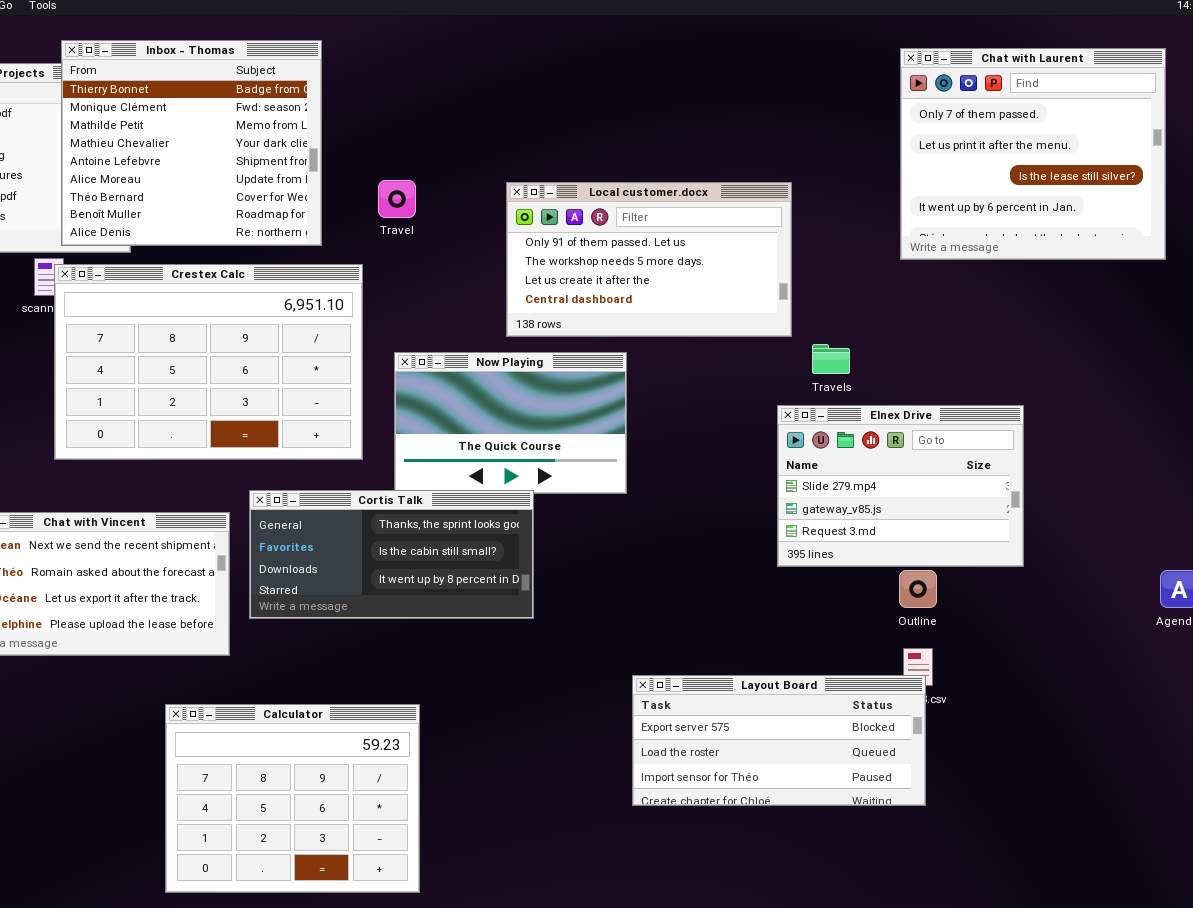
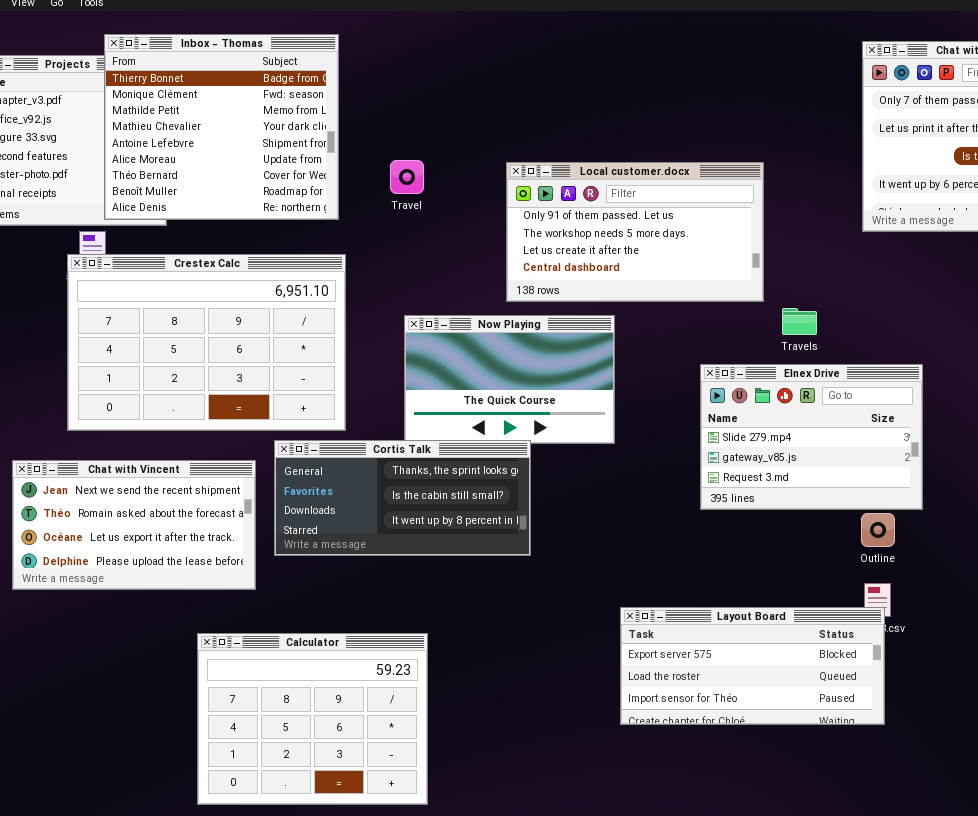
Crestex Calc: [54,264,363,460] -> [67,254,346,431], moved
Elnex Drive: [777,405,1024,567] -> [700,364,923,510], moved

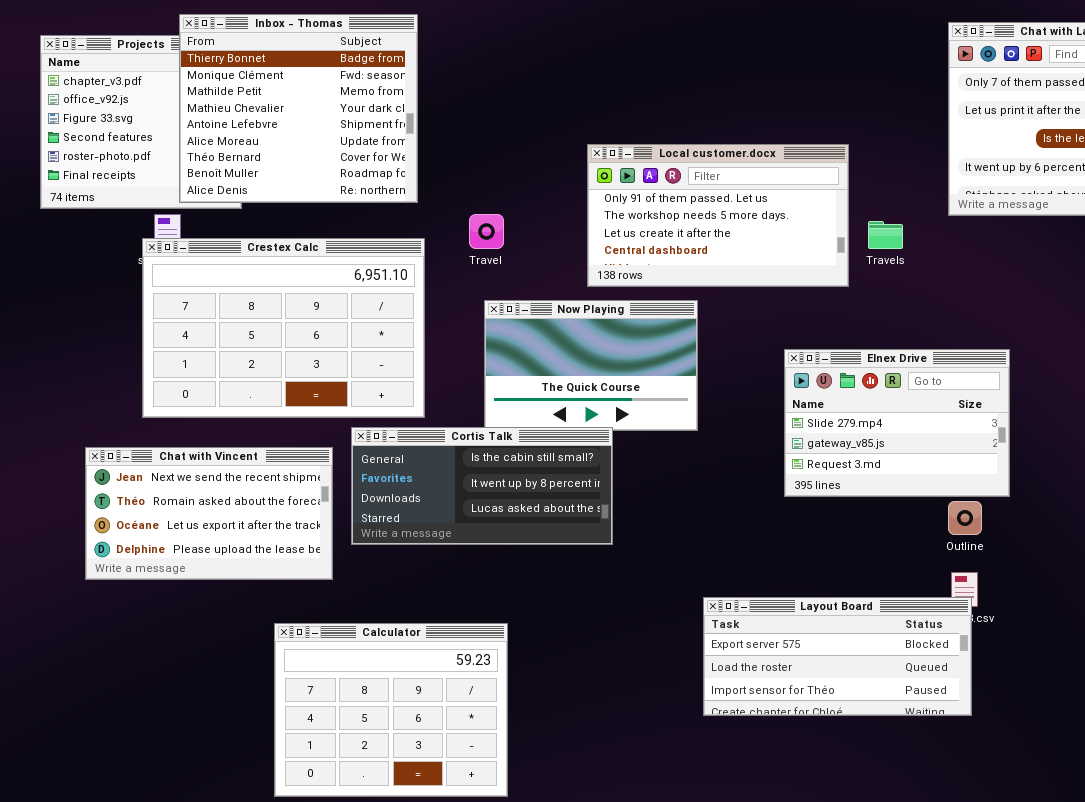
Travel: [390,160,424,194] -> [469,214,504,249], moved
Travels: [782,308,817,335] -> [868,221,903,249], moved
Cortis Talk: [274,440,531,556] -> [351,427,613,545], scrolled down 1 row

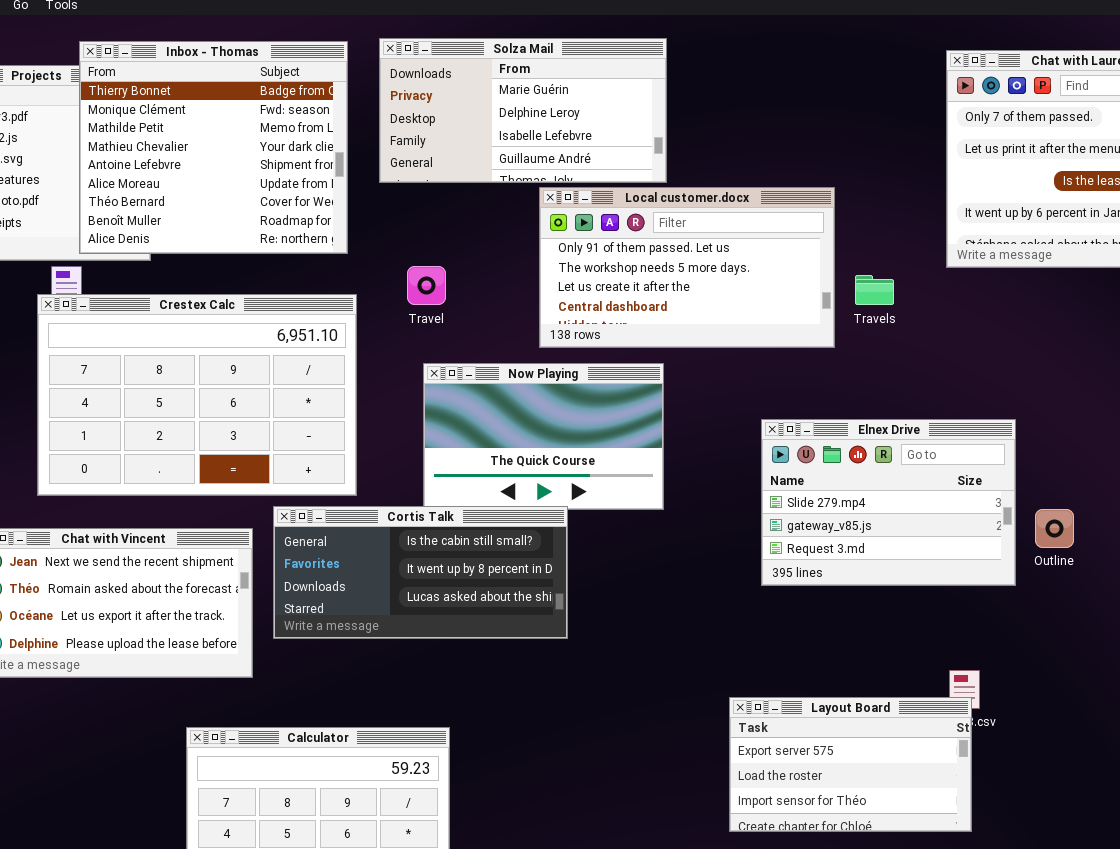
Solza Mail: none -> [379,38,667,183], opened
Outline: [948,501,982,535] -> [1035,509,1074,548], moved
Layout Board: [703,597,972,716] -> [729,697,972,832], resized

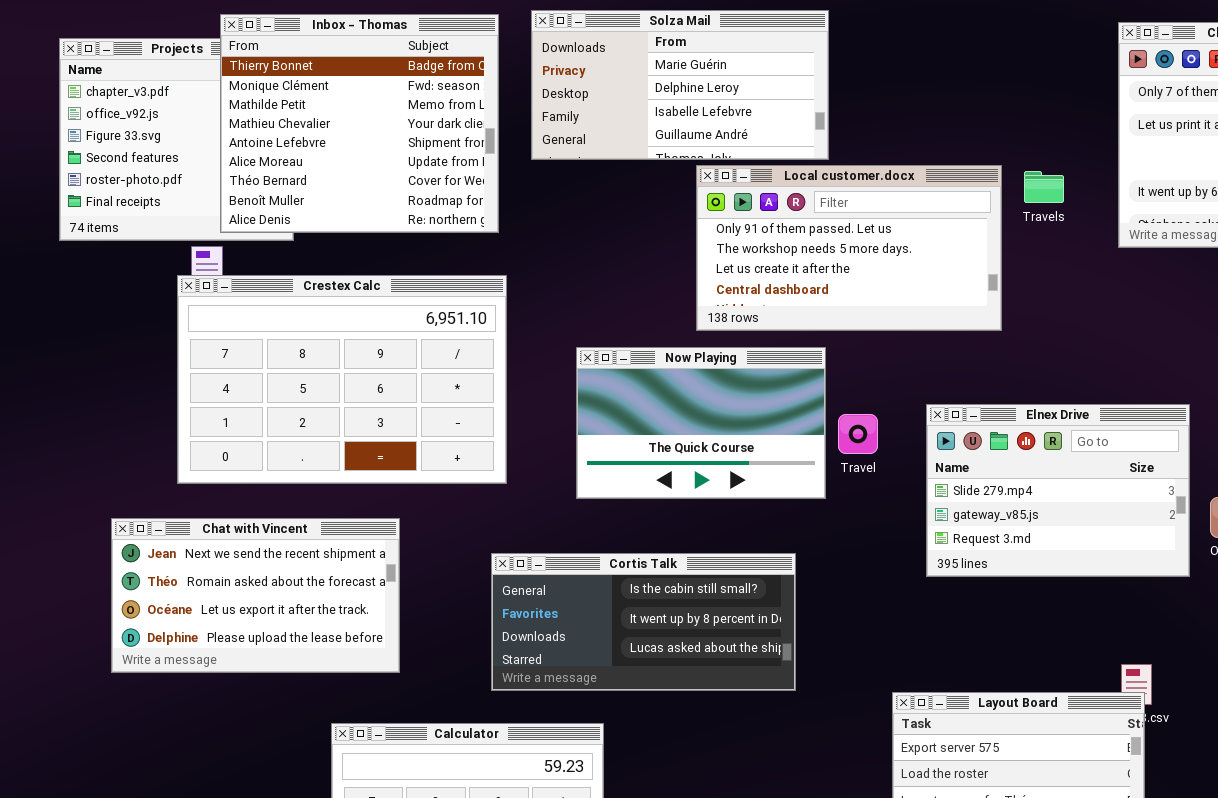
Travel: [407,266,446,305] -> [838,414,878,454], moved
Travels: [855,275,894,305] -> [1024,171,1064,203], moved
Cortis Talk: [273,506,568,639] -> [491,553,796,691], moved

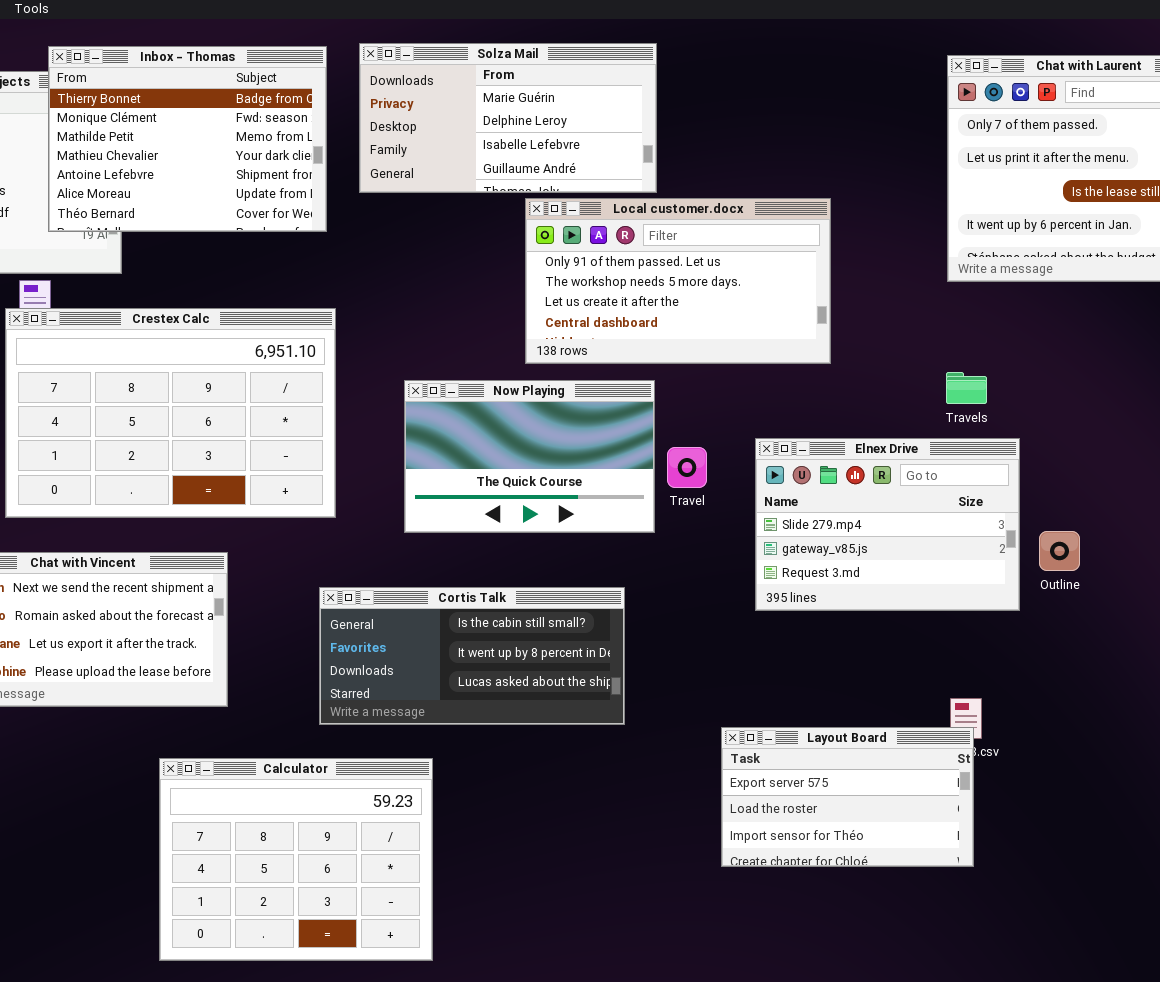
Inbox - Thomas: [220,14,499,233] -> [48,46,327,232], resized
Travels: [1024,171,1064,203] -> [946,372,987,404], moved

